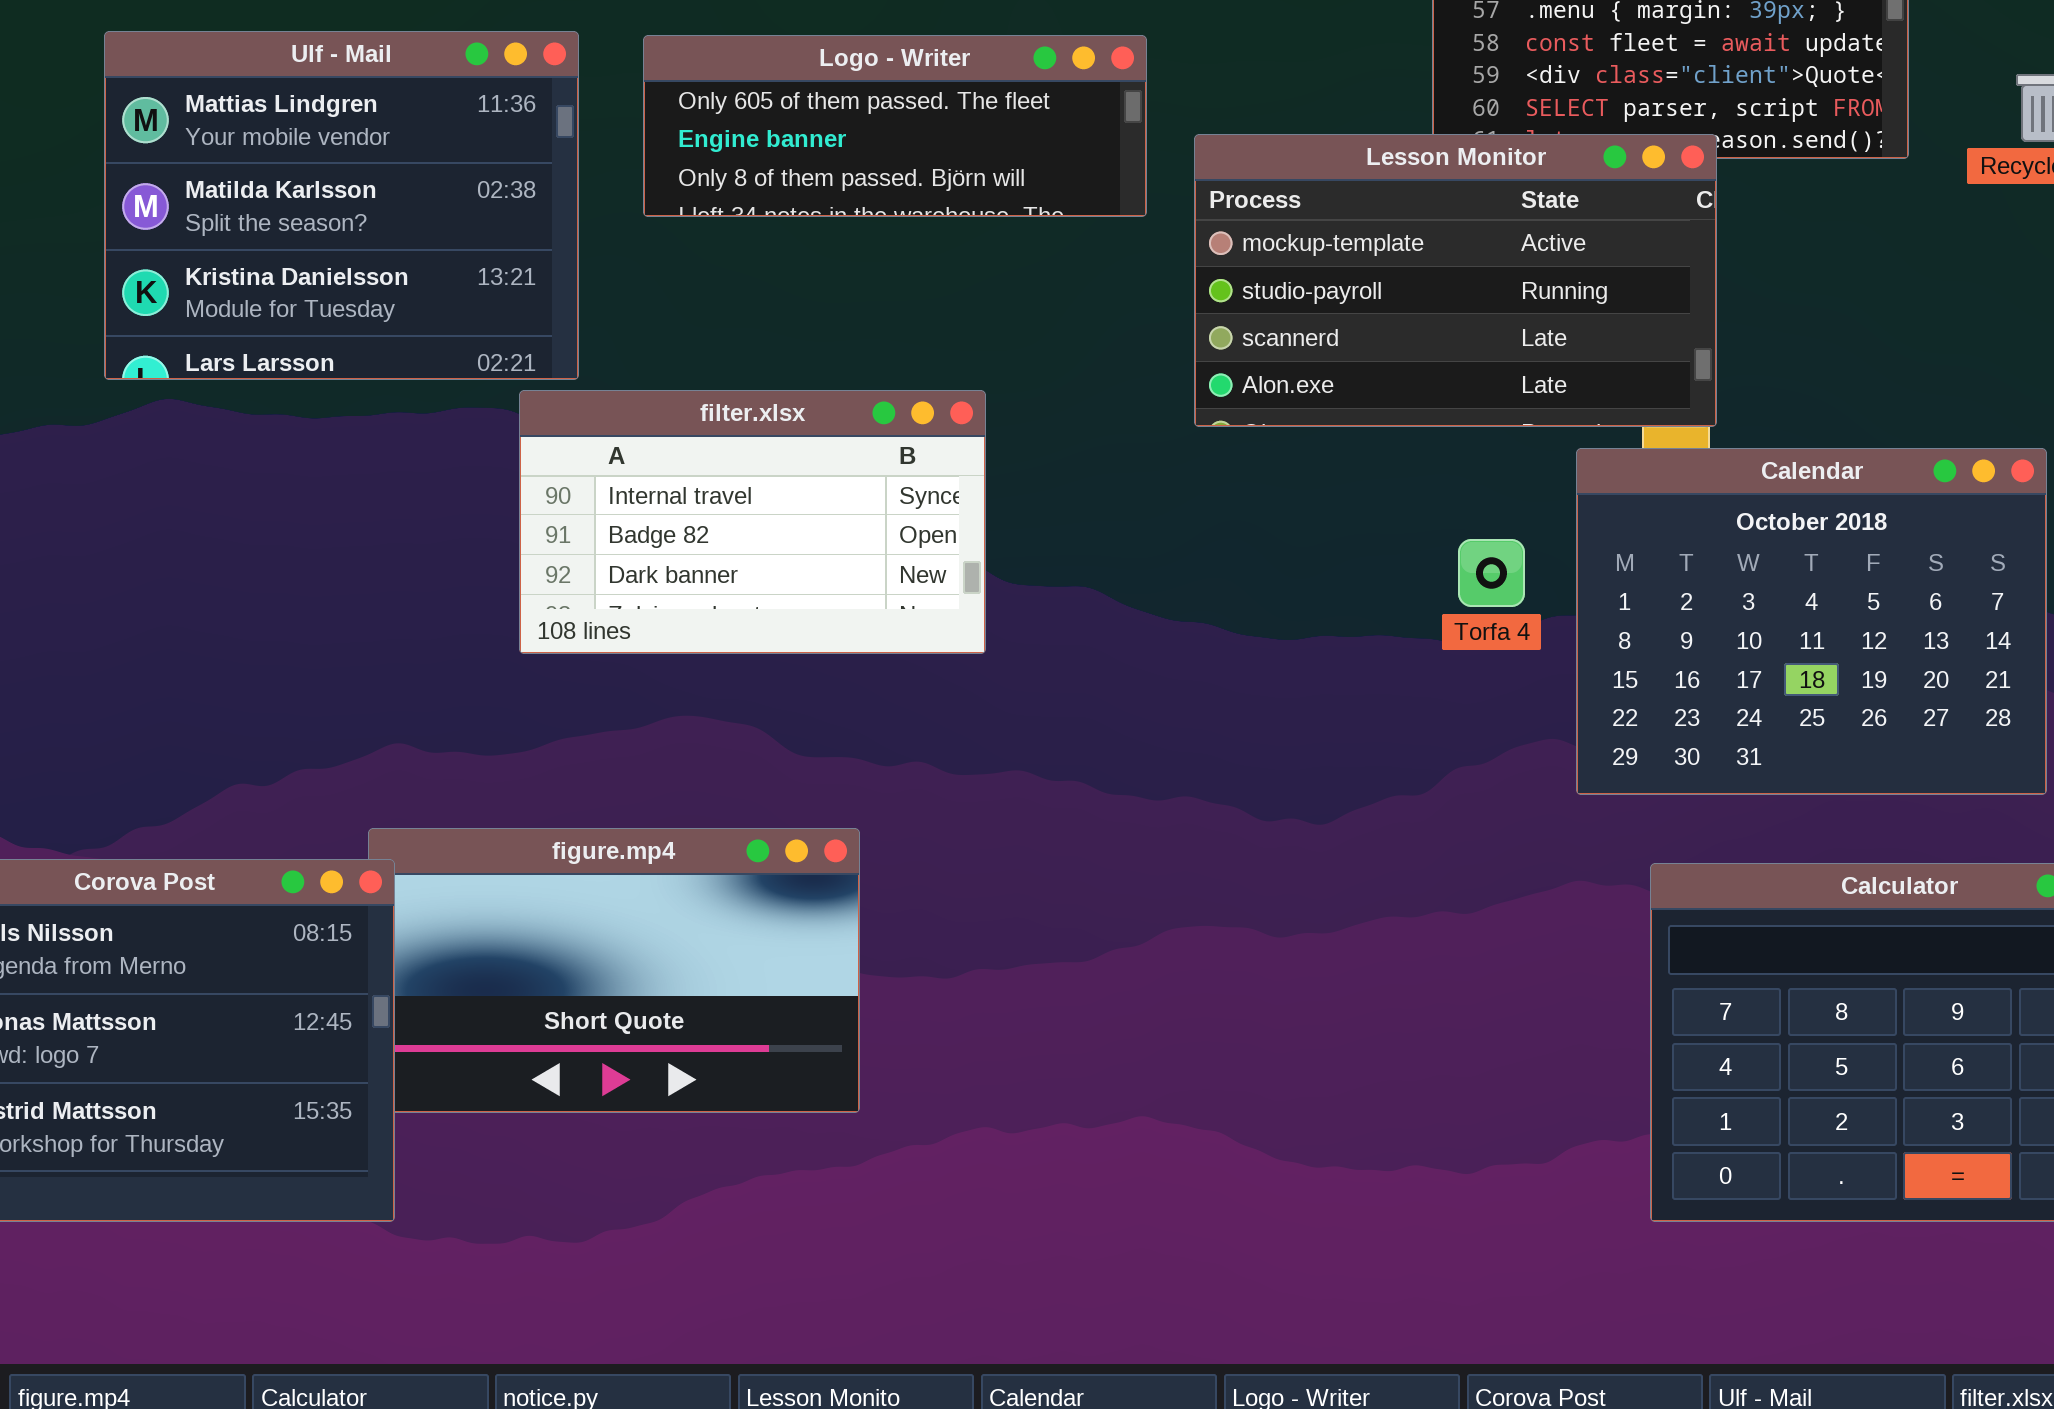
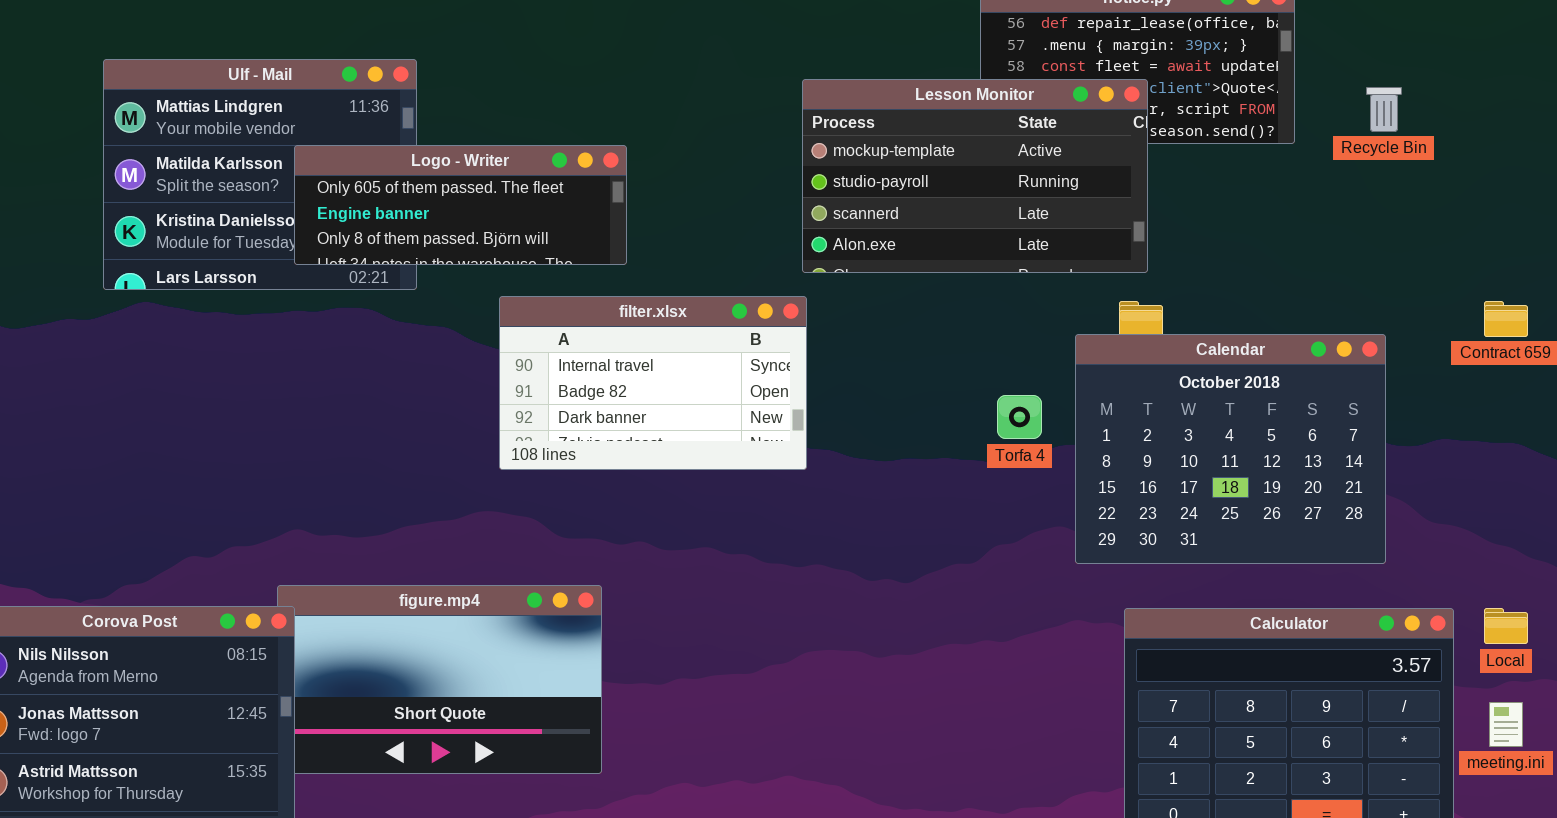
Logo - Writer: [643,35,1147,217] -> [294,145,627,265], moved
Lesson Monitor: [1194,134,1717,427] -> [802,79,1148,273], moved
filter.xlsx: [519,390,986,654] -> [499,296,807,470], moved

